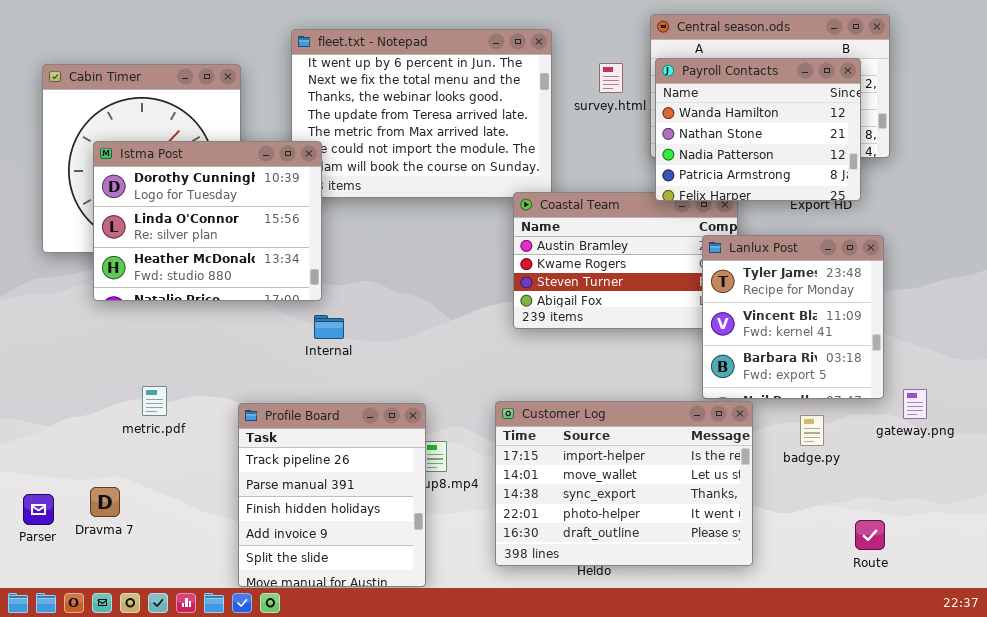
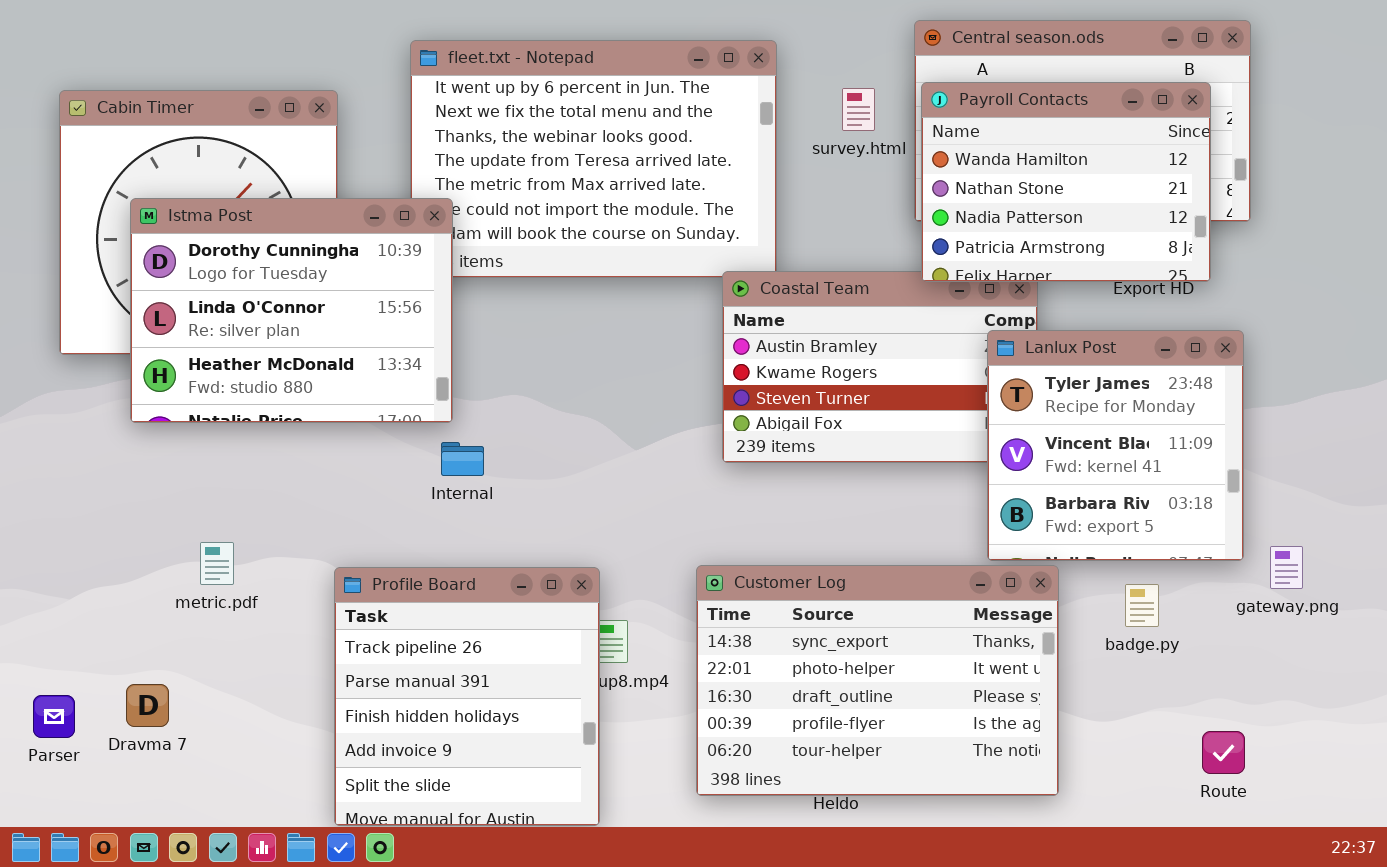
Customer Log: [495,401,753,566] -> [696,565,1059,796], scrolled down 2 rows

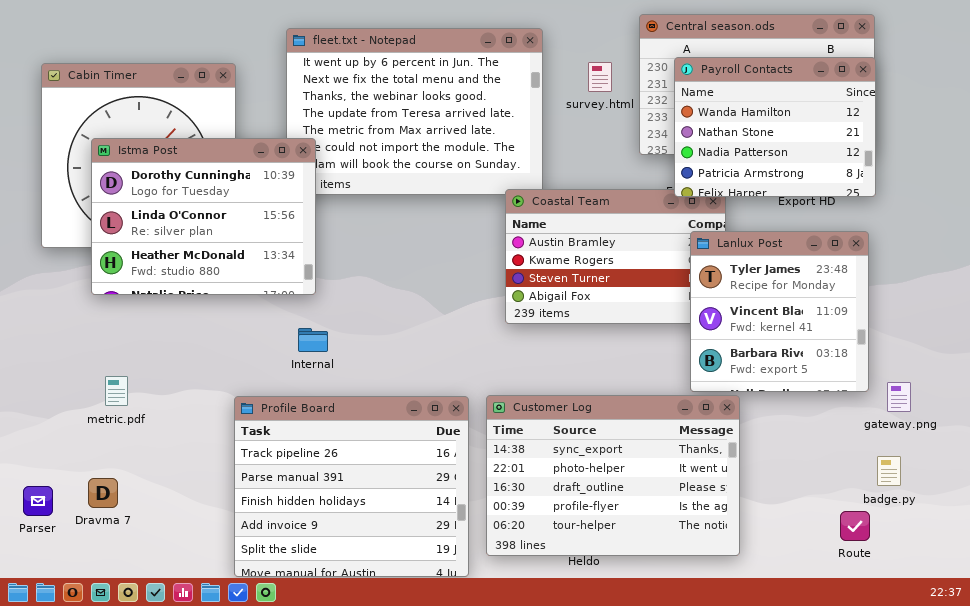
Payroll Contacts: [921,82,1211,282] -> [674,57,876,197], moved
Internal: [441,442,484,476] -> [298,328,328,352], moved
metric.pdf: [200,542,234,585] -> [105,376,128,406], moved
Profile Board: [334,567,600,826] -> [234,396,469,577], resized
badge.py: [1125,584,1159,627] -> [877,456,901,486], moved

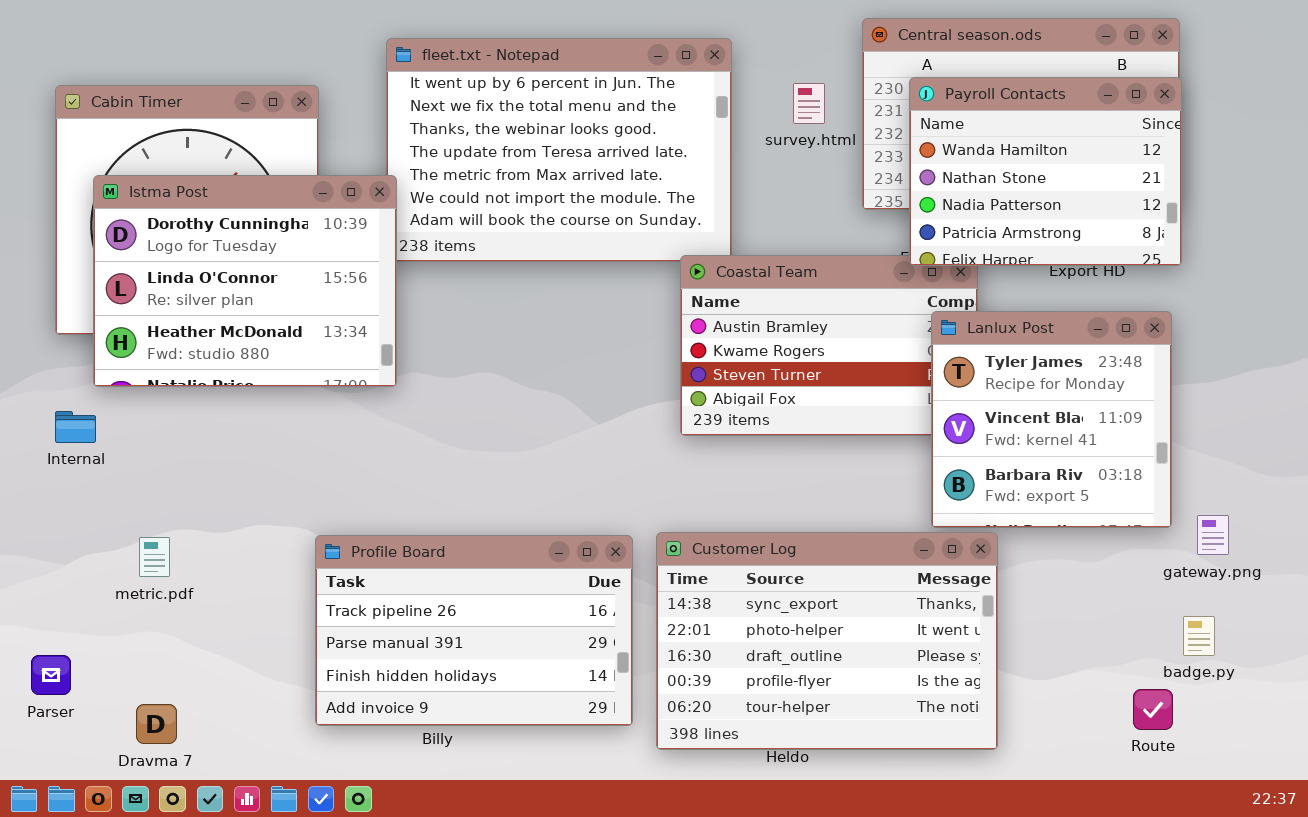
Istma Post: [91,138,316,295] -> [93,175,397,387], moved
Internal: [298,328,328,352] -> [55,411,96,443], moved
metric.pdf: [105,376,128,406] -> [139,537,170,577], moved
Profile Board: [234,396,469,577] -> [315,535,633,726], resized
Dravma 7: [88,478,118,508] -> [136,704,177,744], moved

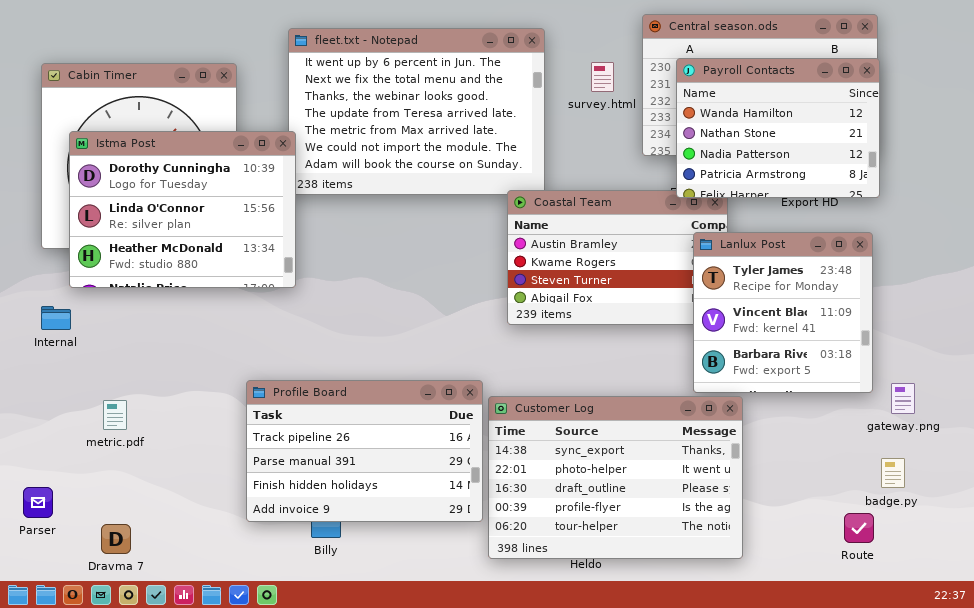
Profile Board: [315,535,633,726] -> [246,380,483,522], moved

